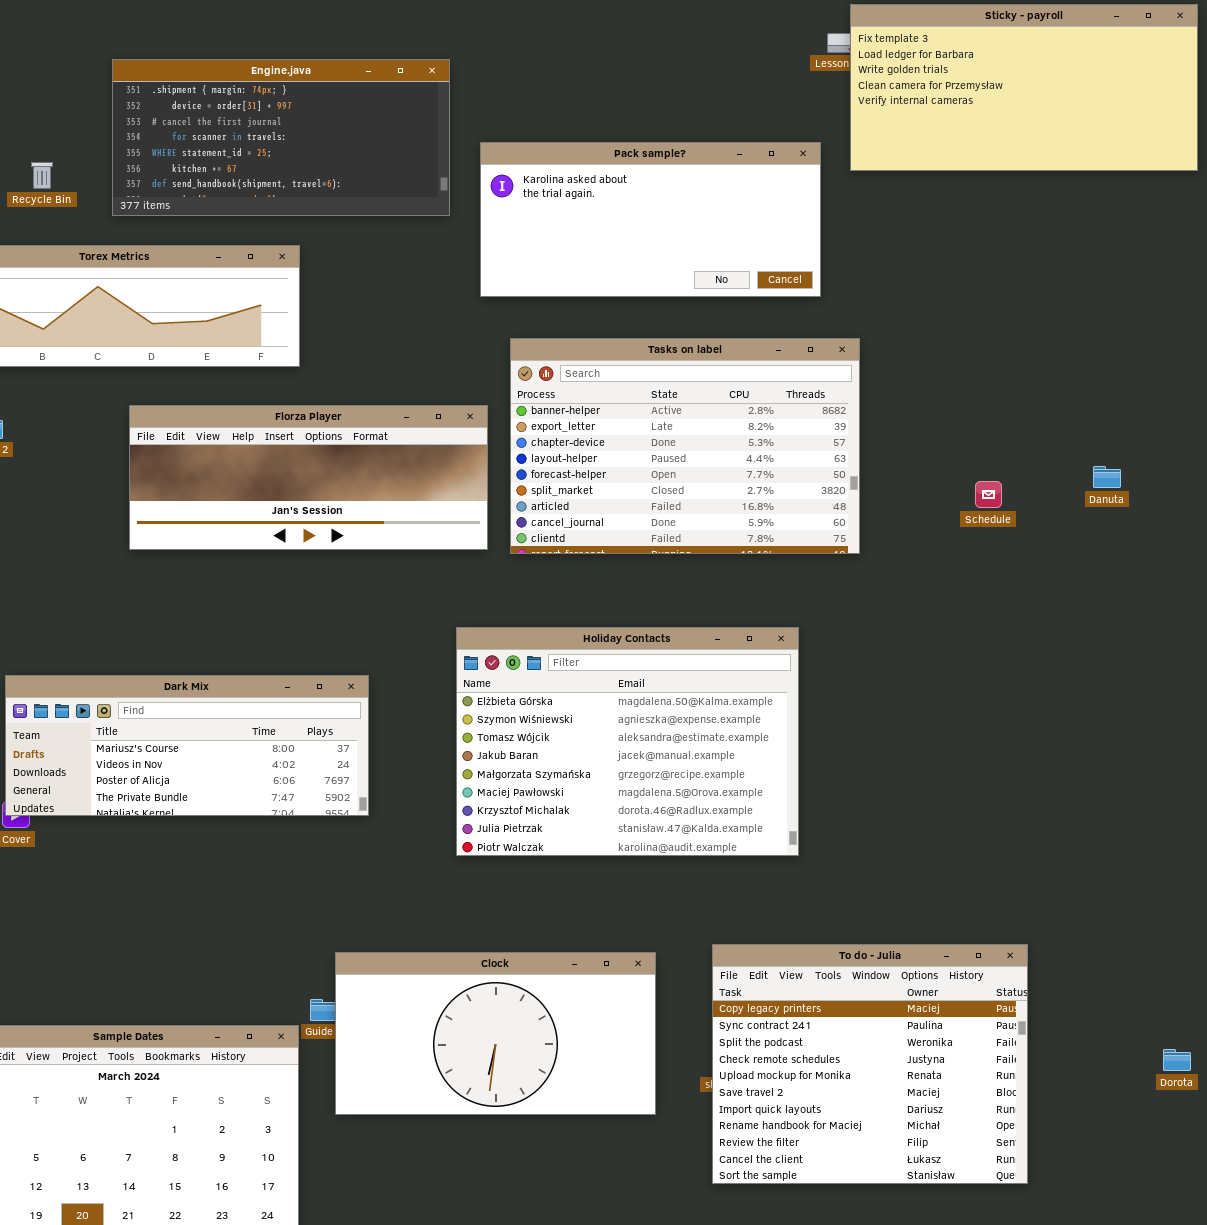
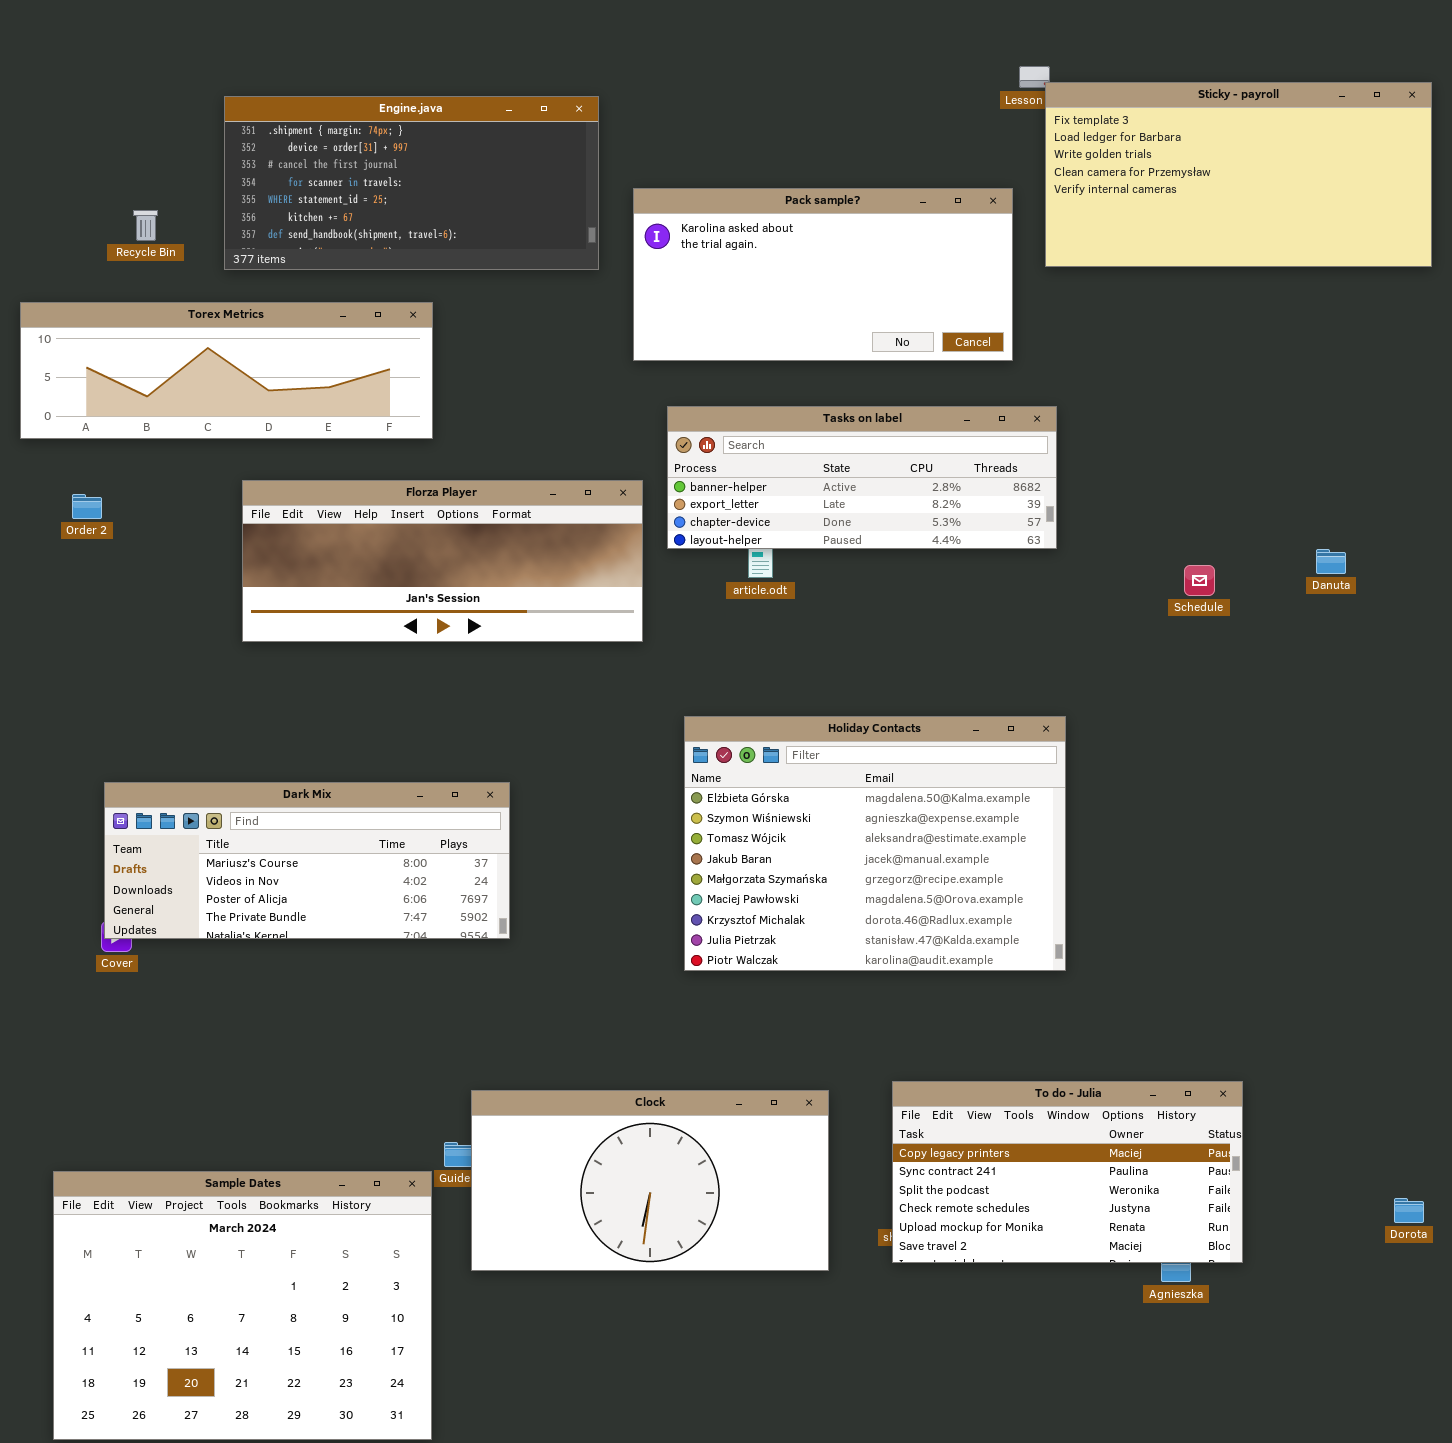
Sticky - payroll: [850,4,1198,171] -> [1045,82,1432,267], moved
Tasks on label: [510,338,860,554] -> [667,406,1057,549], resized
Holiday Contacts: [456,627,799,856] -> [684,716,1066,971], moved
To do - Julia: [712,944,1028,1184] -> [892,1081,1243,1263], resized

